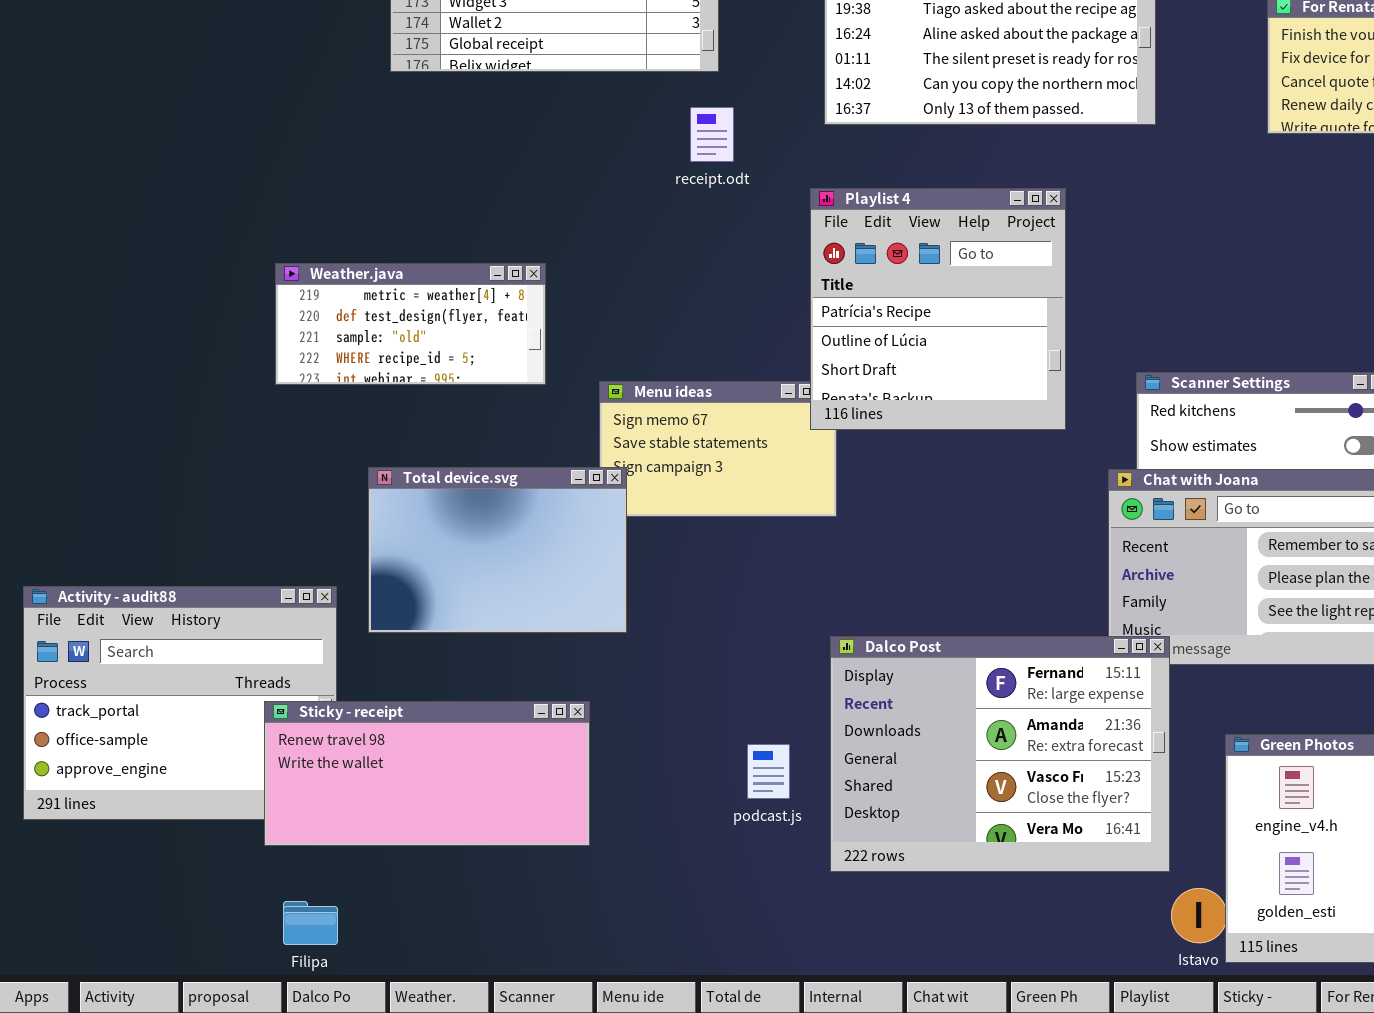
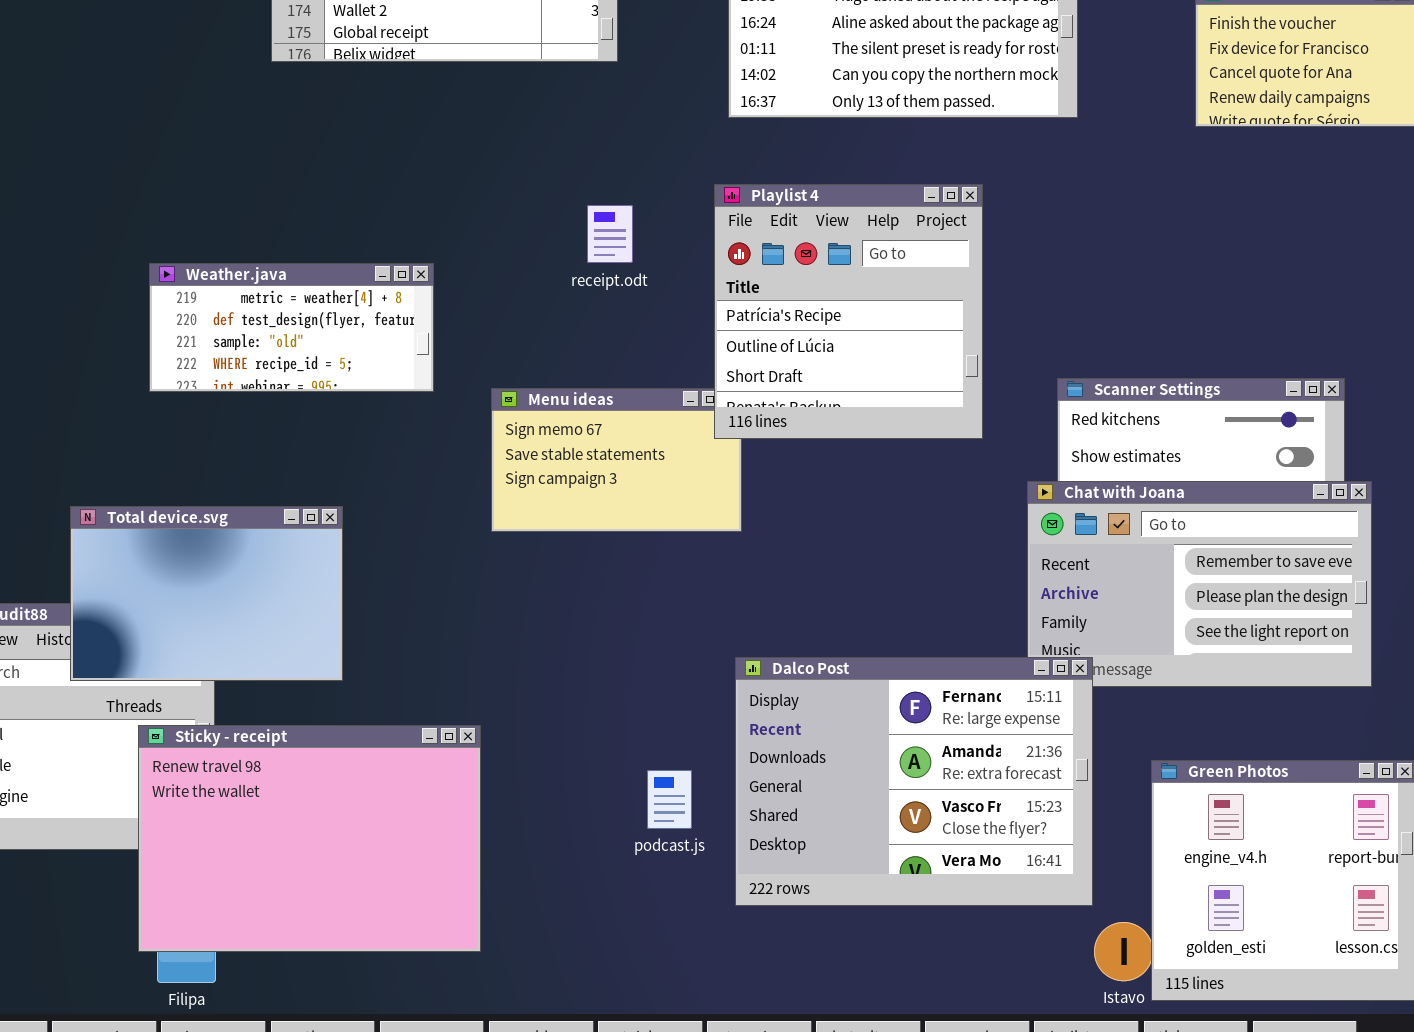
receipt.odt: [690,107,734,162] -> [587,205,633,263], moved
Total device.svg: [368,467,627,633] -> [70,506,343,681], moved
Sticky - receipt: [264,701,590,846] -> [138,725,481,952], resized

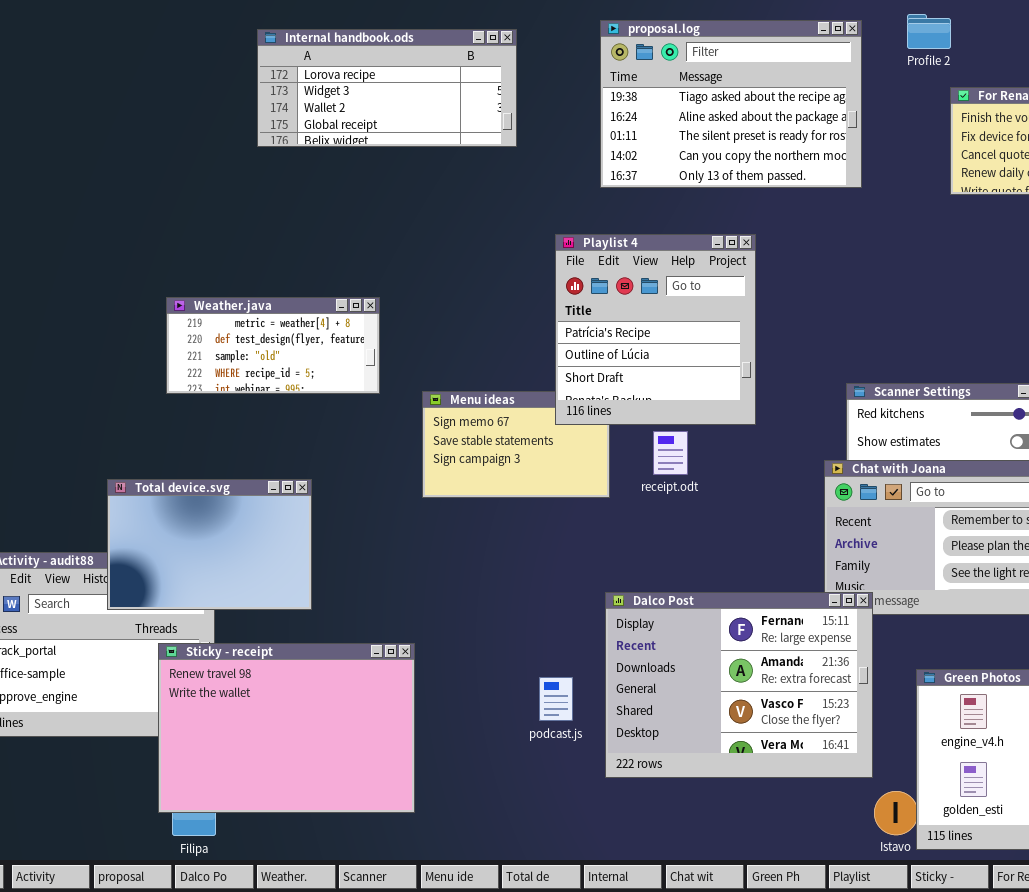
Playlist 4: [714,184,983,439] -> [555,234,756,425], moved
receipt.odt: [587,205,633,263] -> [653,431,688,475], moved

